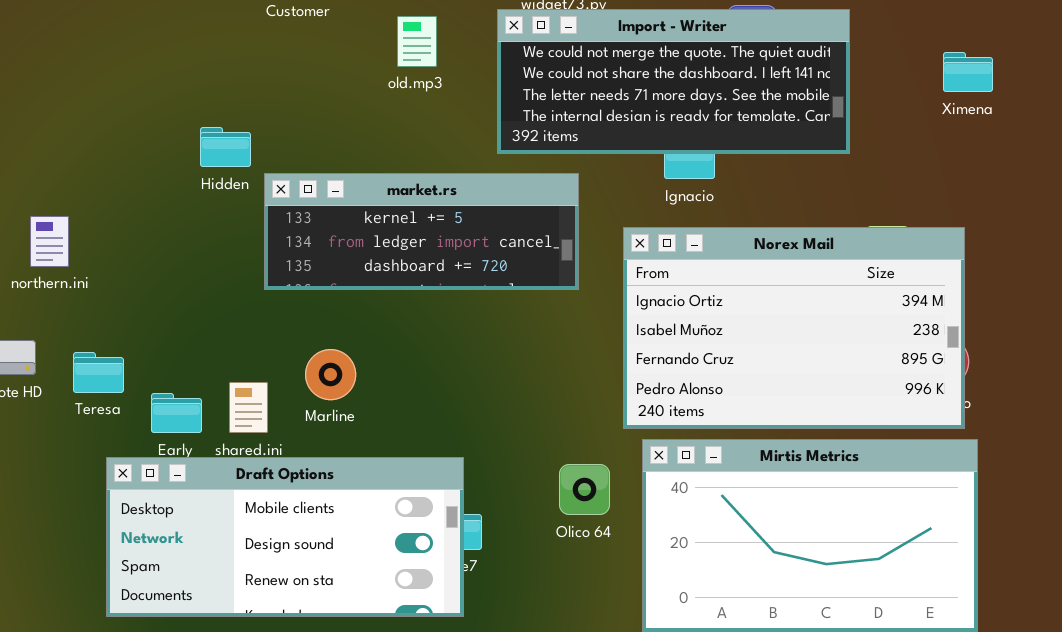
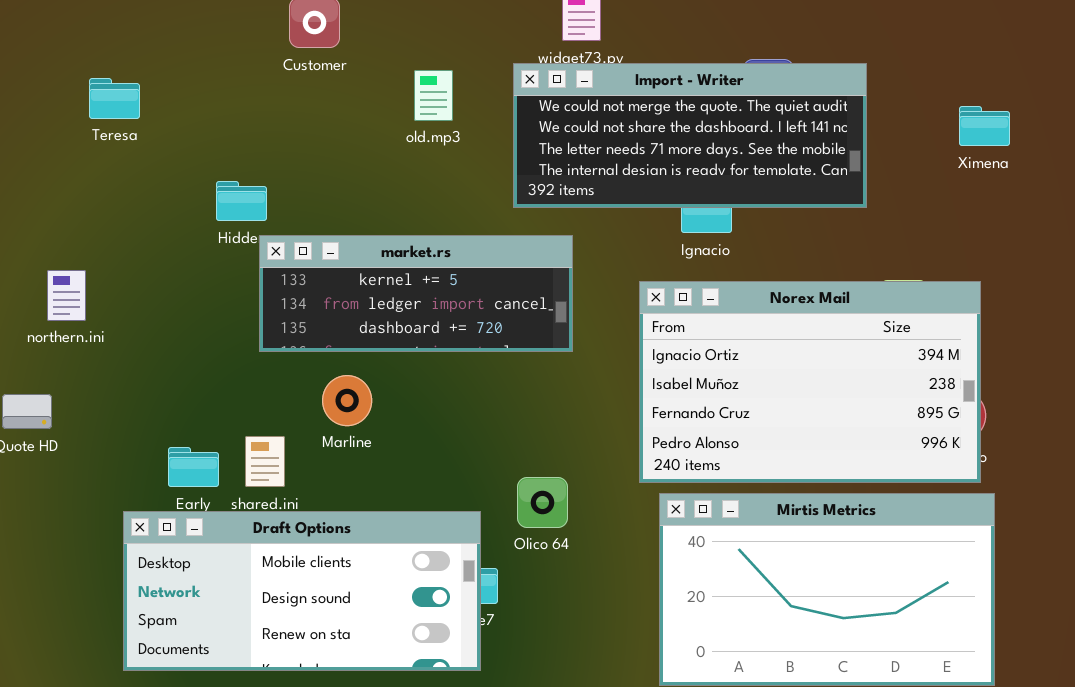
market.rs: [264,173,579,290] -> [259,235,573,352], moved
Marline: [305,349,356,400] -> [322,375,372,426], moved
Teresa: [73,352,124,393] -> [89,78,140,119], moved
Olico 64: [559,464,610,515] -> [517,477,568,528], moved

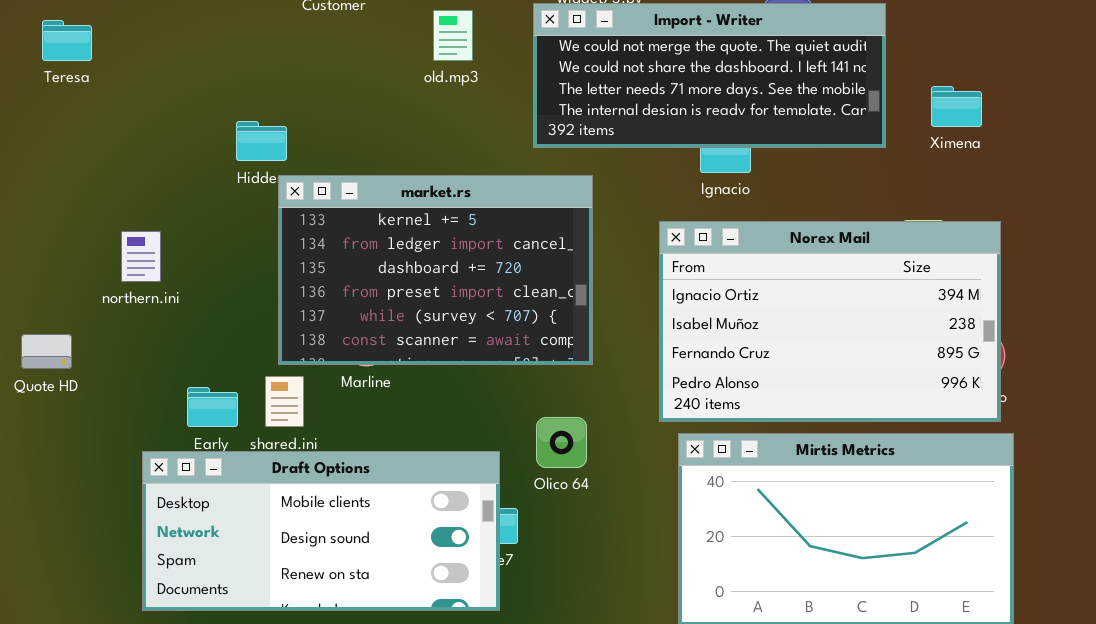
Teresa: [89,78,140,119] -> [42,20,92,61], moved
Ximena: [959,106,1010,146] -> [931,86,982,127], moved
market.rs: [259,235,573,352] -> [278,175,593,365], resized
northern.ini: [47,270,86,321] -> [121,231,161,282], moved

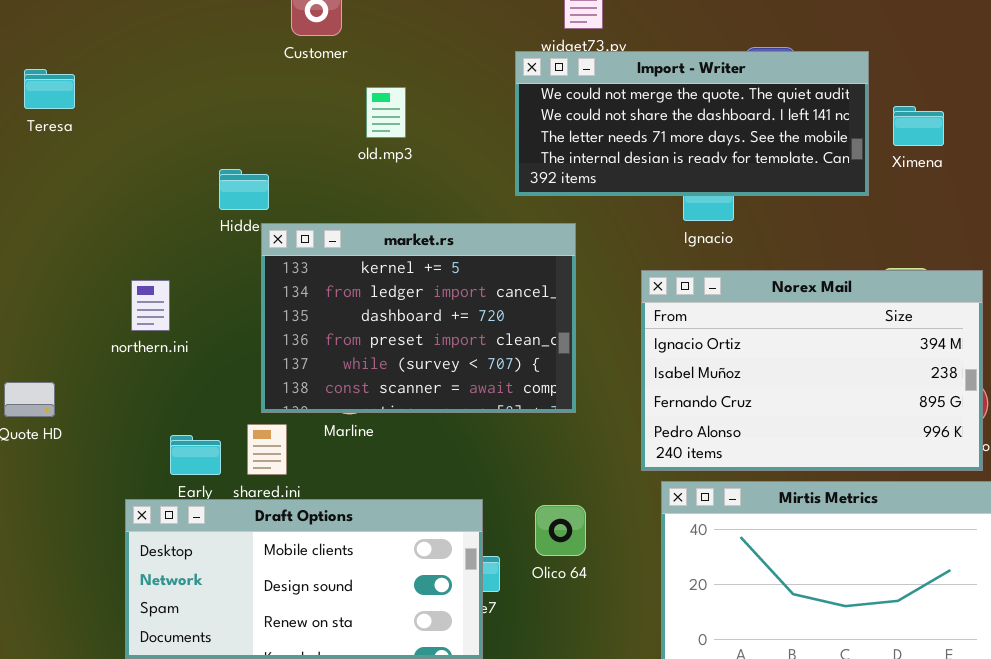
old.mp3: [433,10,473,61] -> [366,87,406,138], moved
Ximena: [931,86,982,127] -> [893,106,944,146], moved
northern.ini: [121,231,161,282] -> [131,280,170,331], moved
Olico 64: [536,417,587,468] -> [535,505,586,556], moved

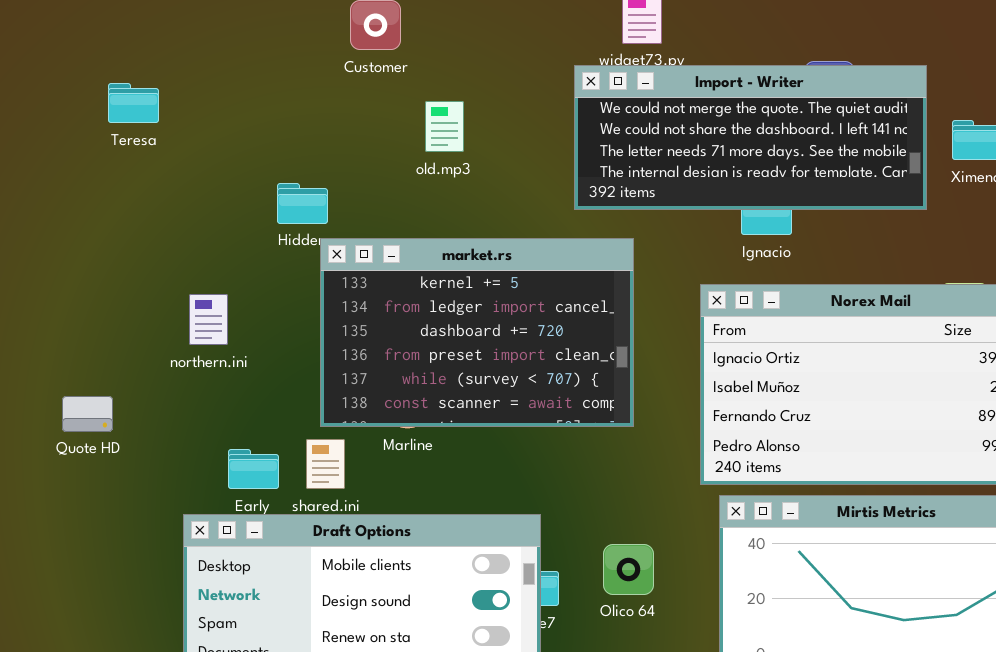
Teresa: [24,69,75,109] -> [108,83,159,123], moved
Olico 64: [535,505,586,556] -> [603,544,654,595], moved

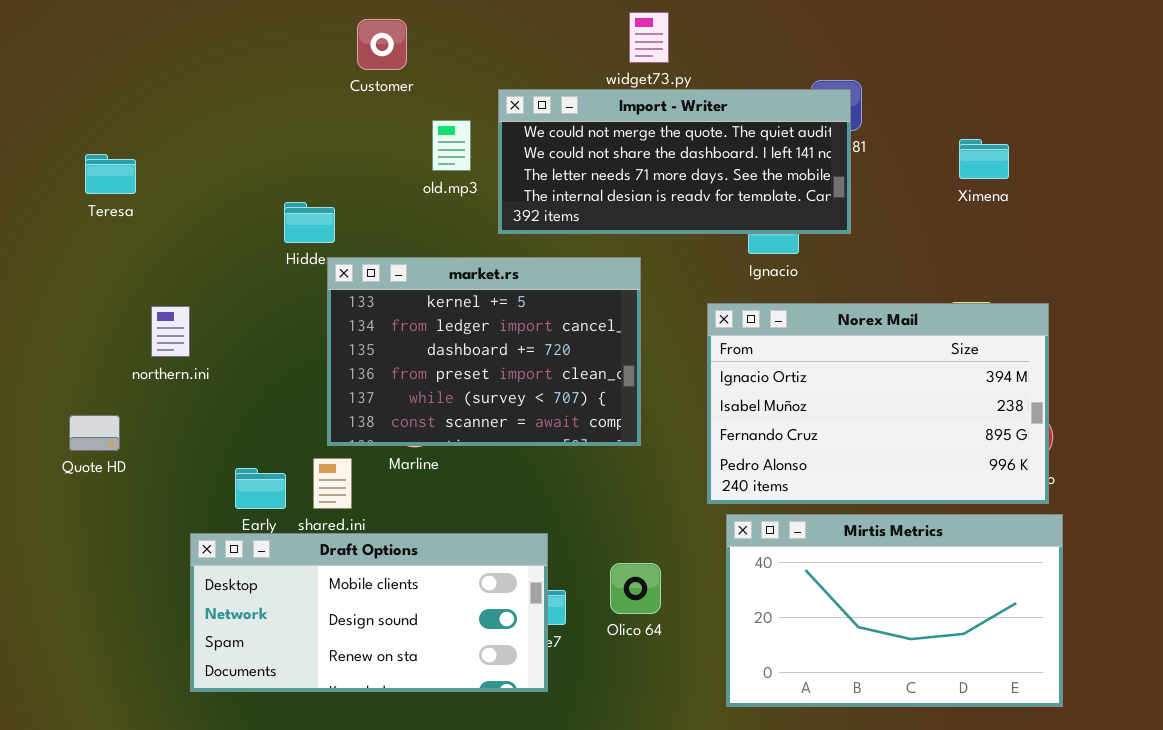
Import - Writer: [574,65,927,210] -> [498,89,851,234], moved
Teresa: [108,83,159,123] -> [85,154,136,194], moved
northern.ini: [189,294,228,345] -> [151,306,190,357], moved

